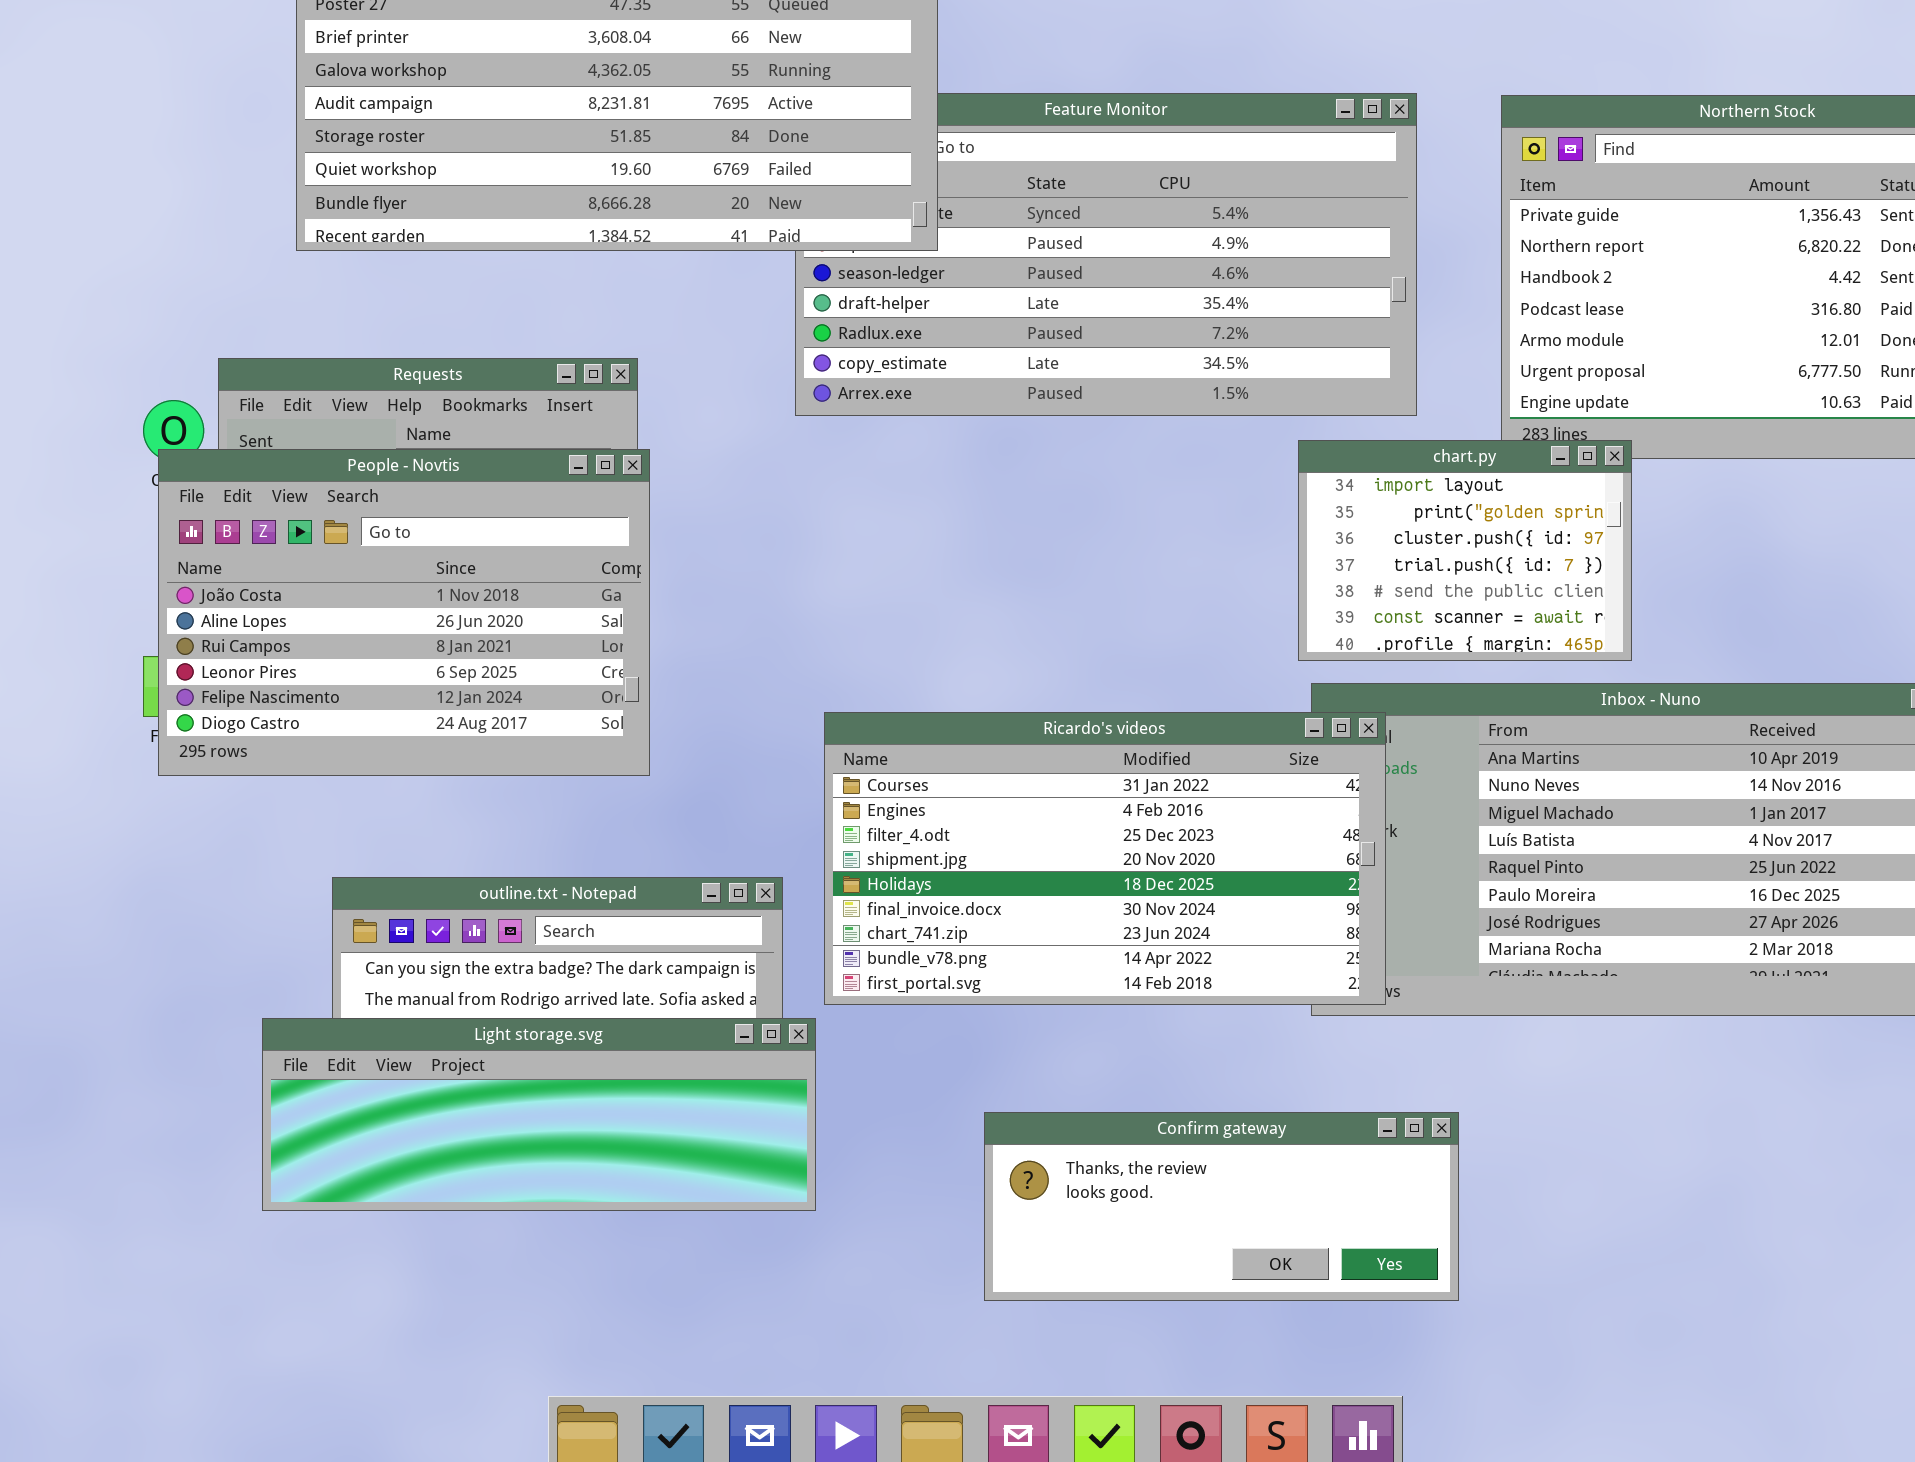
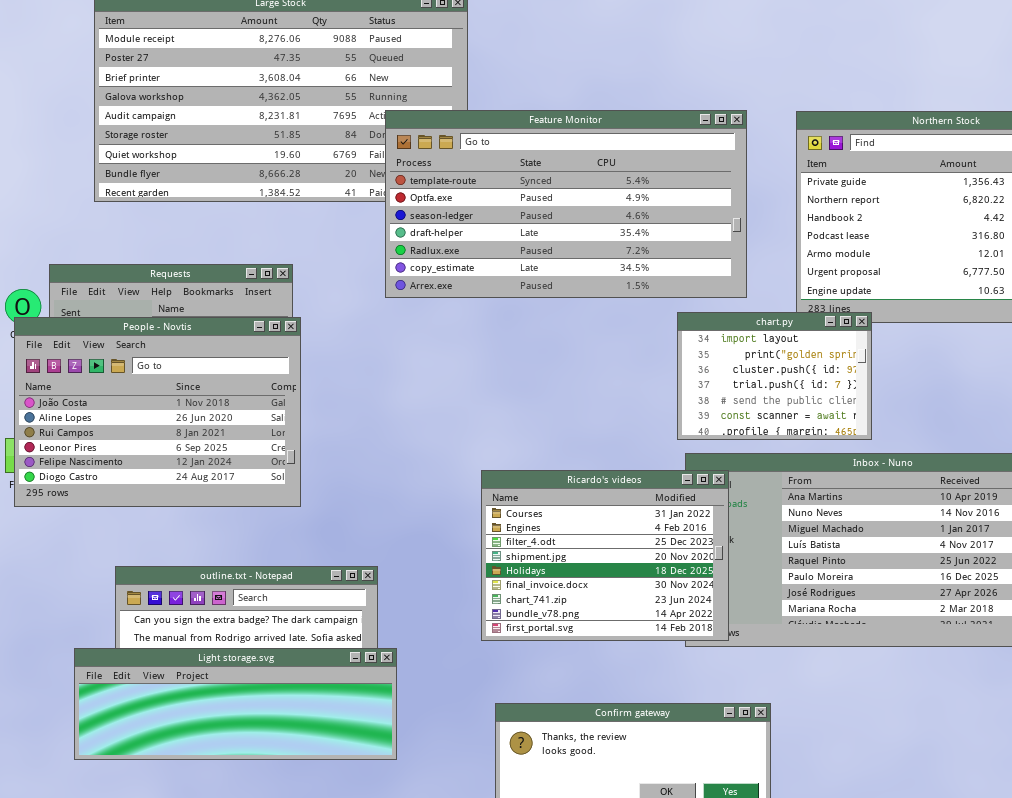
Feature Monitor: [795,93,1417,416] -> [385,110,747,298], raised
Ricardo's videos: [824,712,1386,1005] -> [481,470,729,641], resized

